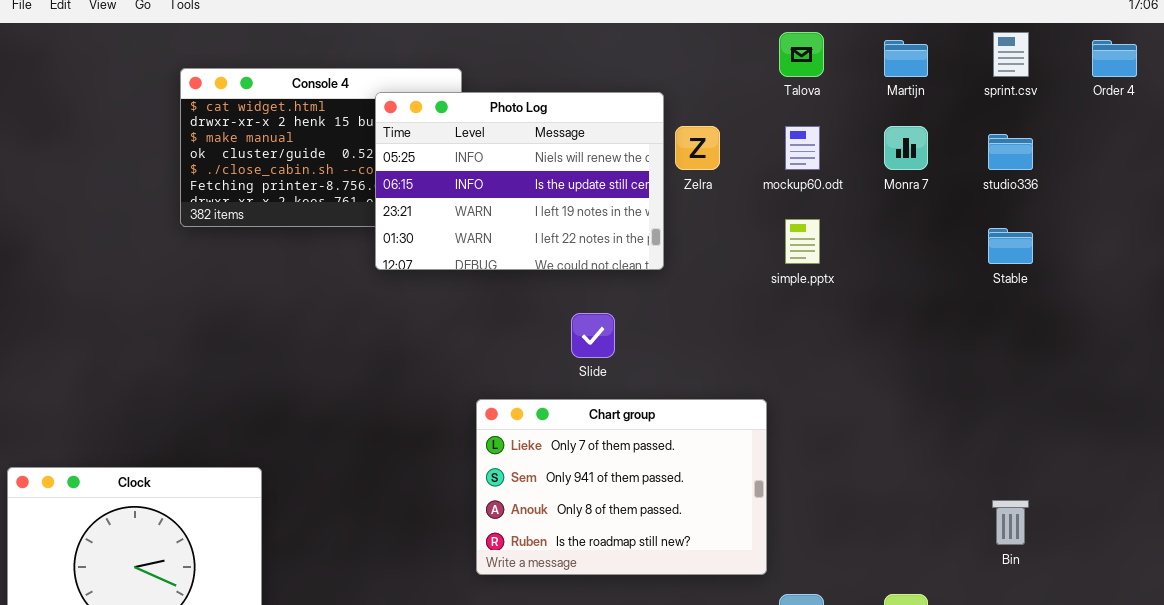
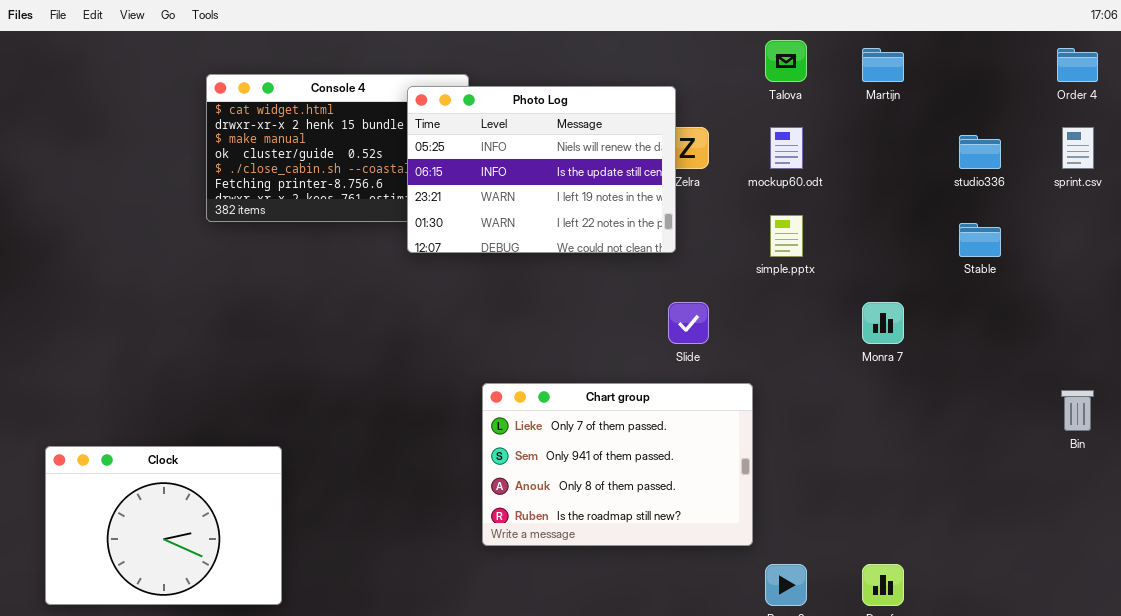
sprint.csv: [993,32,1029,77] -> [1062,127,1094,169], moved
Photo Log: [375,92,664,270] -> [407,86,676,253], moved
Monra 7: [884,126,928,170] -> [862,302,904,344], moved
Slide: [571,313,615,358] -> [668,302,709,344], moved
Bin: [992,500,1029,545] -> [1061,390,1094,431], moved

